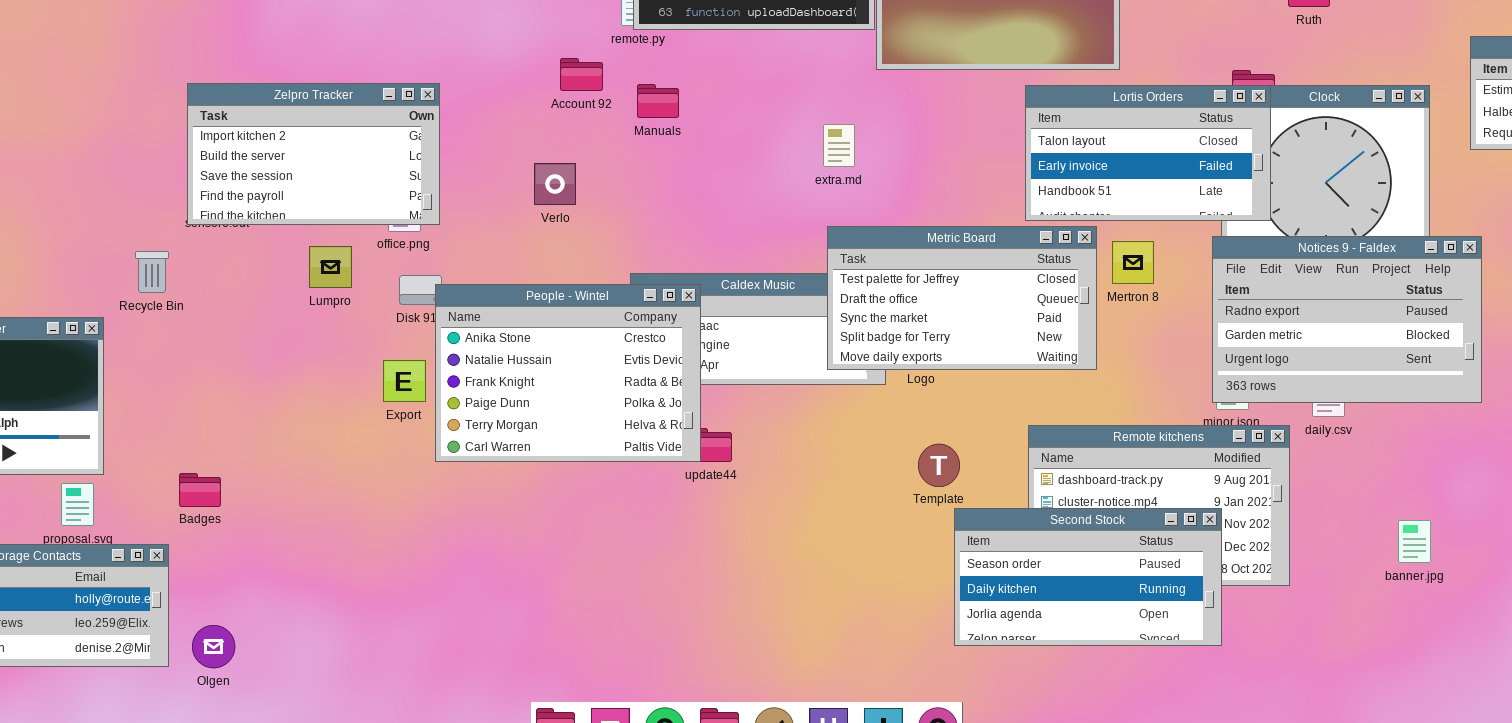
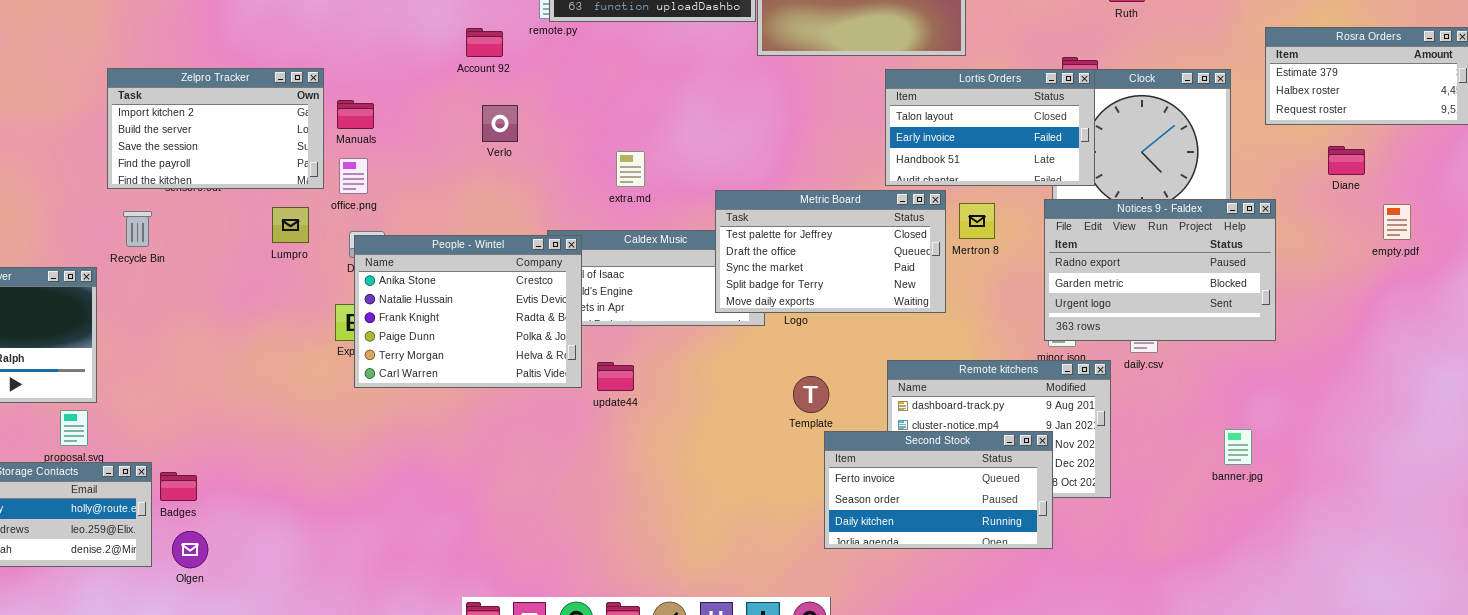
Account 92: [560,58,603,91] -> [466,28,503,57], moved
Zelpro Tracker: [187,83,440,225] -> [107,68,324,189], moved
Manuals: [637,84,679,118] -> [337,100,374,129], moved
extra.md: [823,124,855,167] -> [616,151,645,187], moved
Verlo: [534,163,576,205] -> [482,105,518,142], moved
People - Wintel: [435,284,701,462] -> [354,235,582,388], moved
Badges: [179,473,221,507] -> [160,472,197,501], moved
Second Stock: [954,508,1222,646] -> [824,431,1053,549], scrolled up 1 row
banner.jpg: [1398,520,1431,563] -> [1224,429,1252,465], moved

